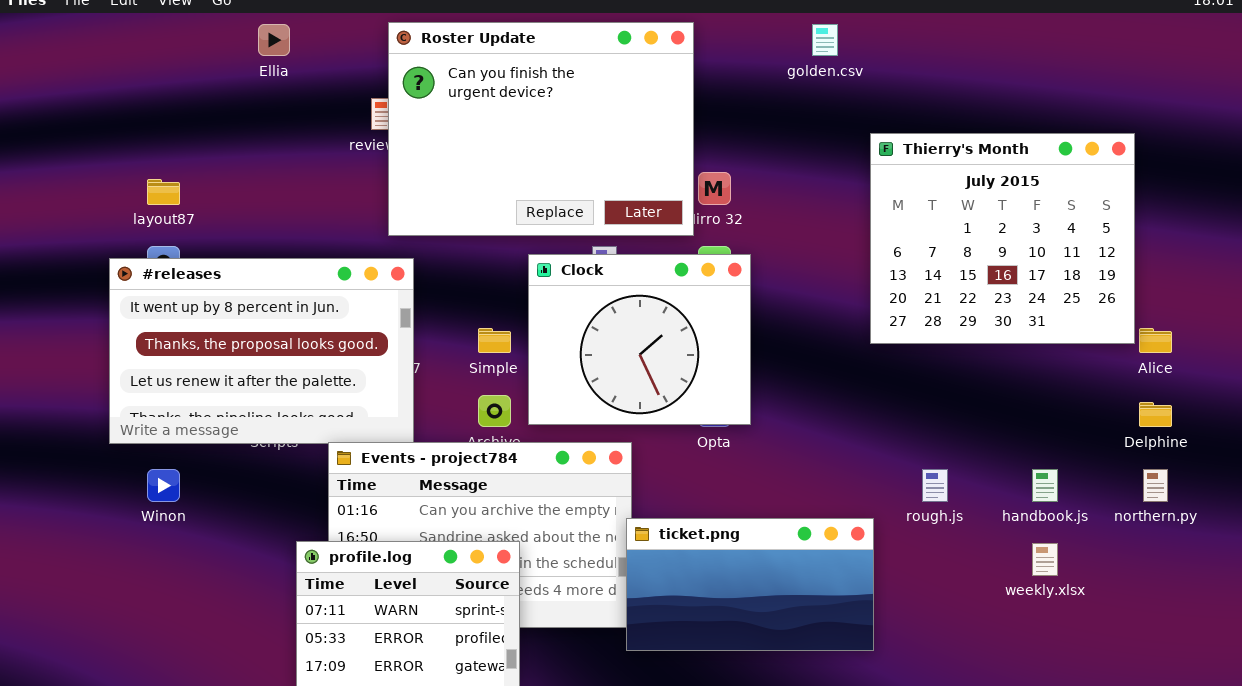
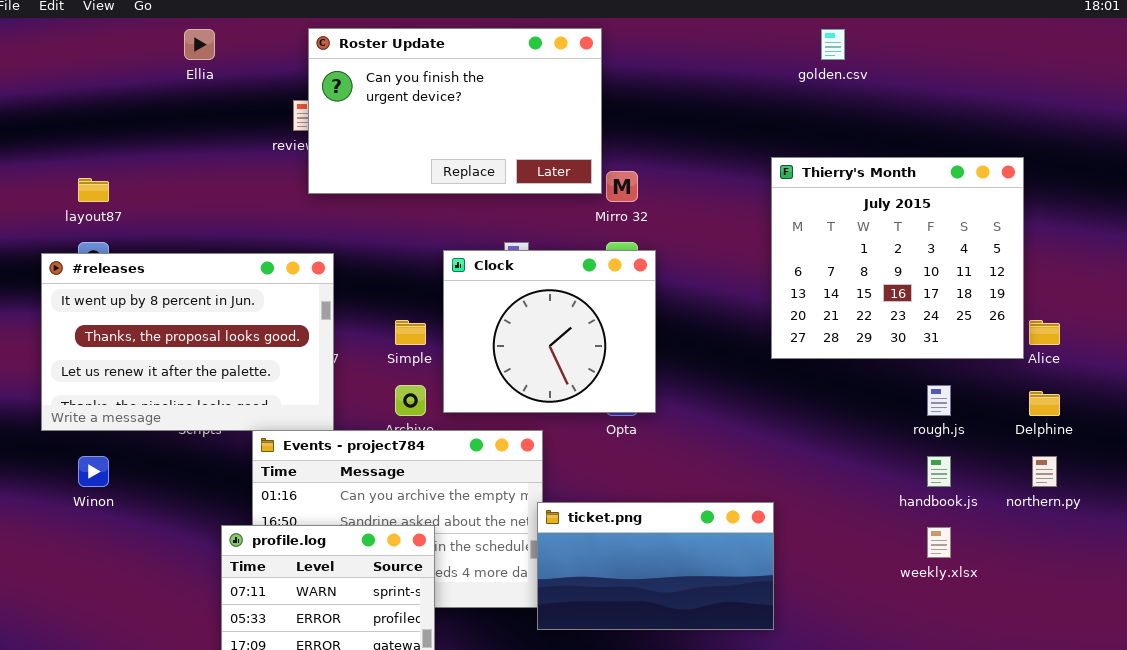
Roster Update: [388,22,694,236] -> [308,28,602,194], resized
golden.csv: [812,24,838,56] -> [821,29,845,60], moved
Thierry's Month: [870,133,1135,344] -> [771,157,1024,359], moved
rough.js: [922,469,948,502] -> [927,385,951,416], moved

